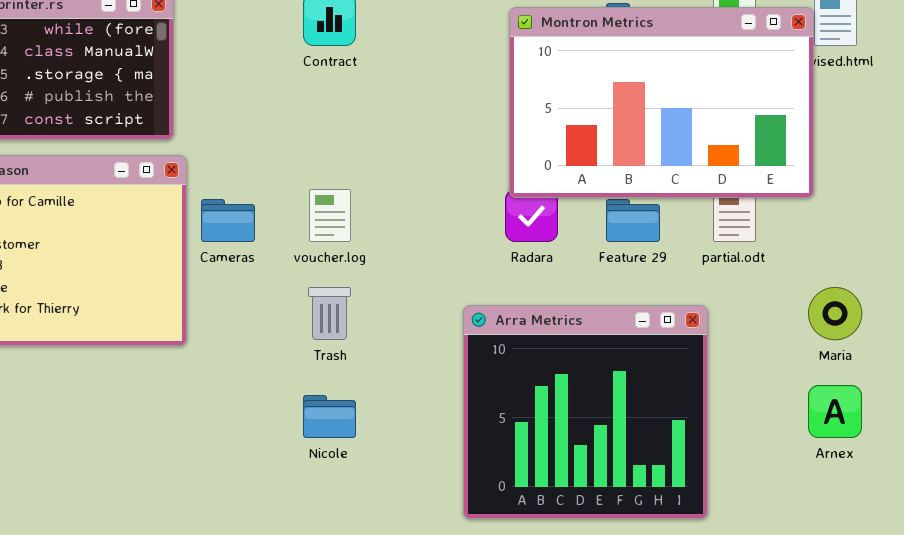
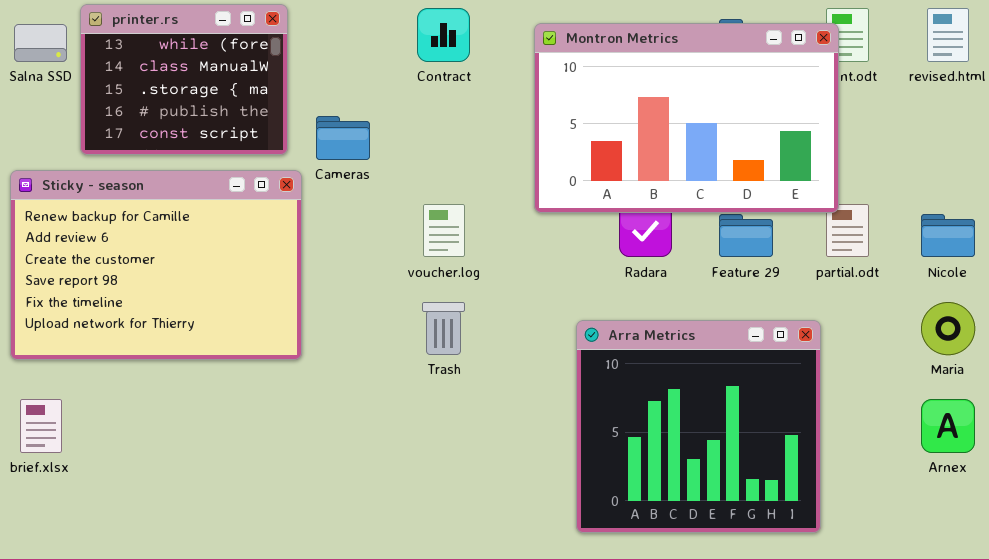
Montron Metrics: [509,7,814,198] -> [534,23,839,213], moved
Cameras: [201,199,255,242] -> [316,116,370,160], moved
Nicole: [303,395,356,438] -> [921,214,975,257], moved

